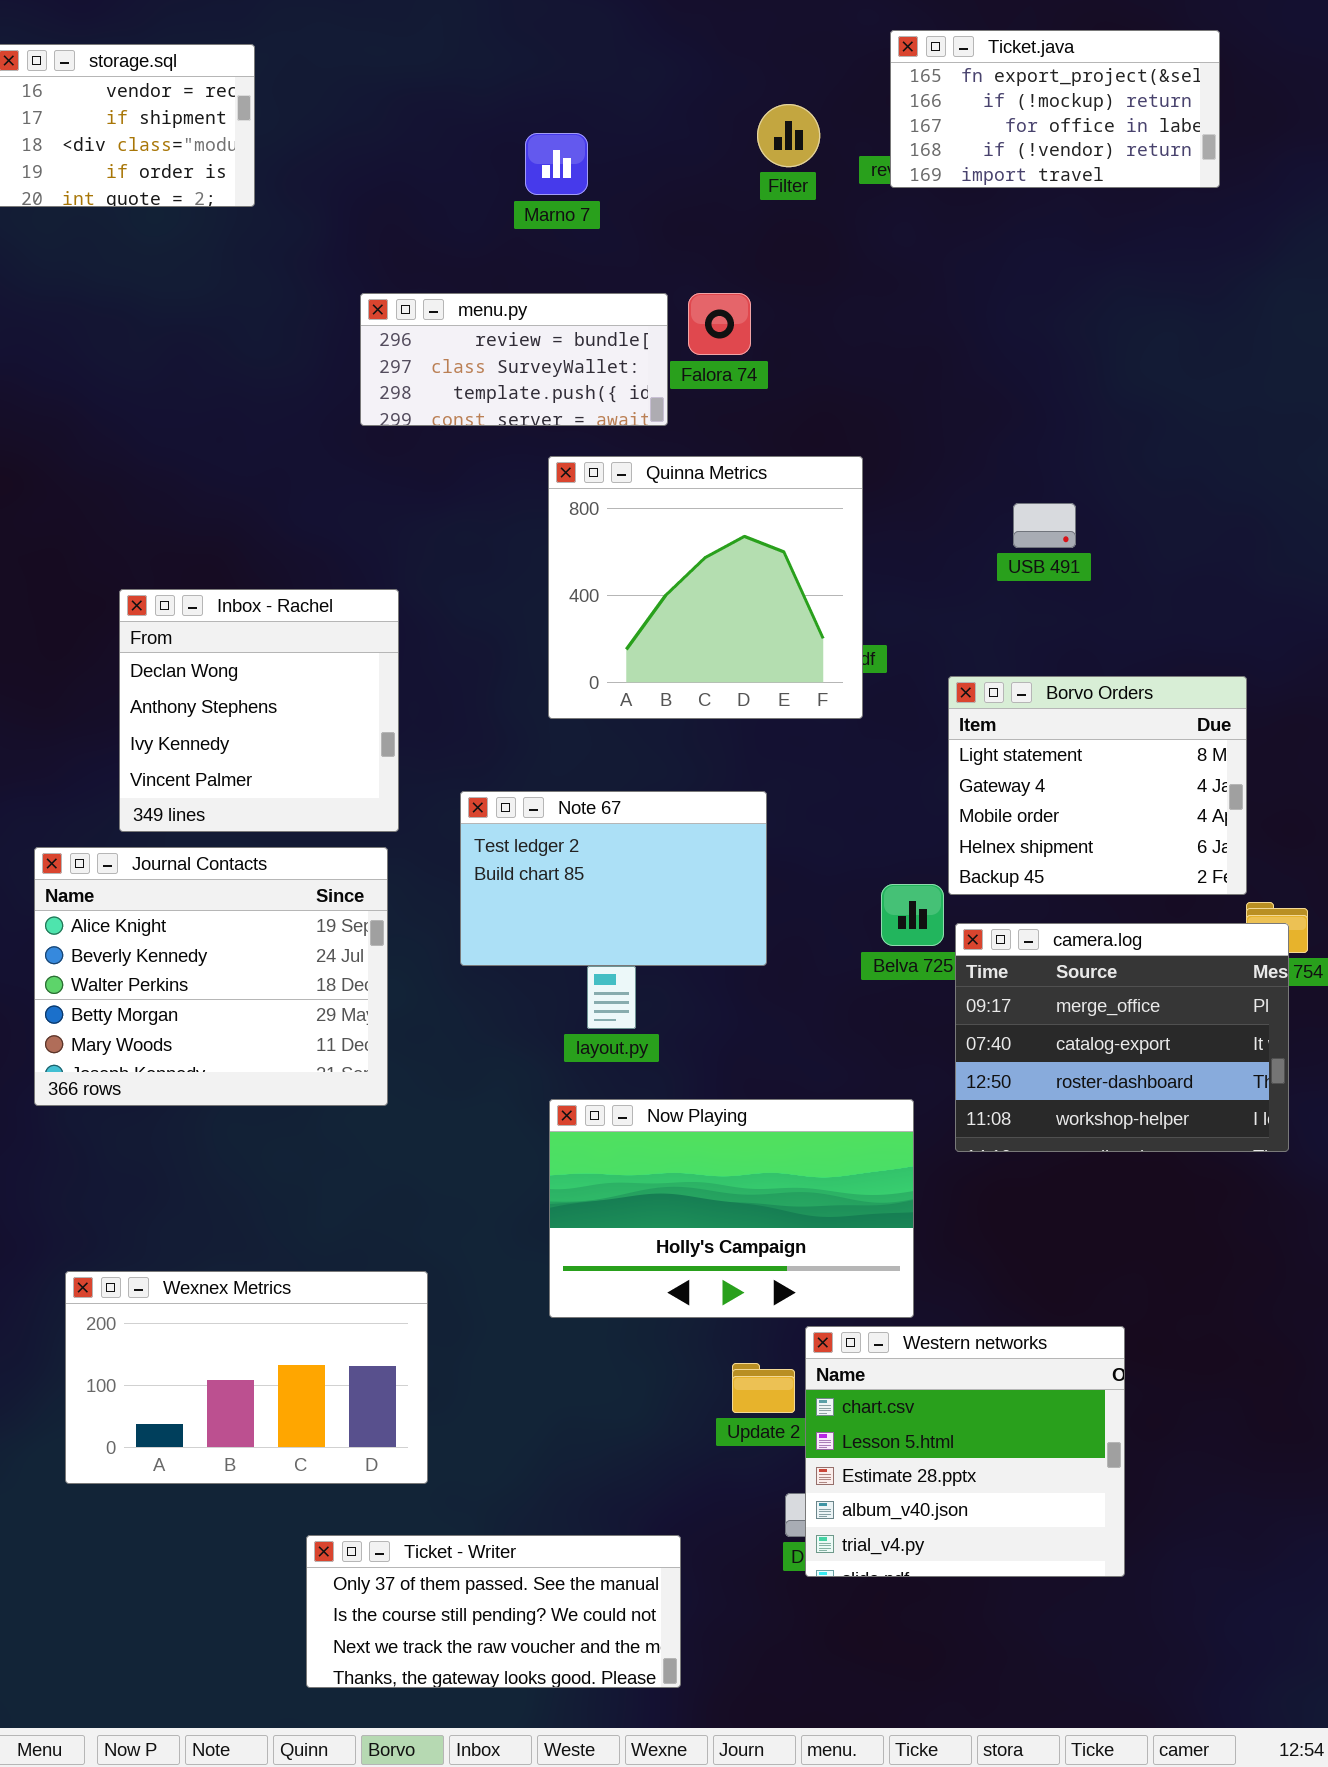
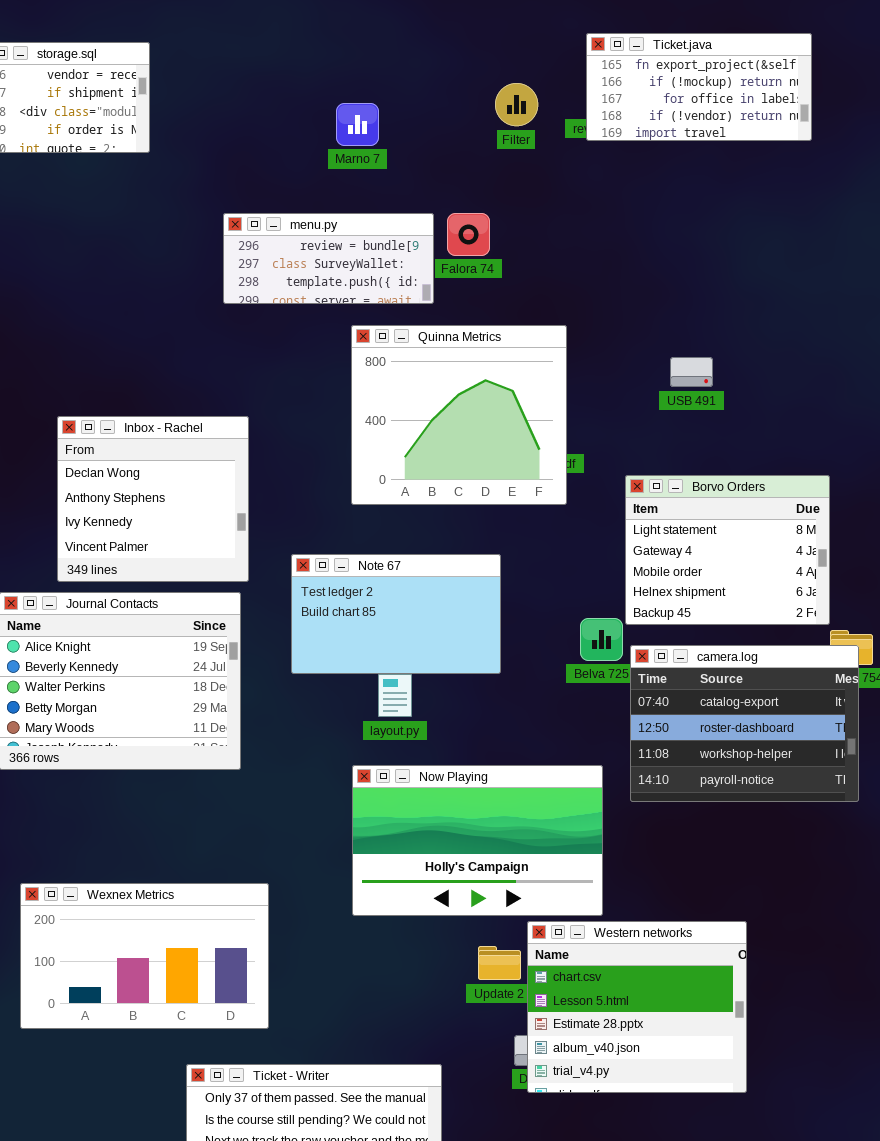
camera.log: [955,923,1289,1152] -> [630,645,859,802], scrolled down 1 row

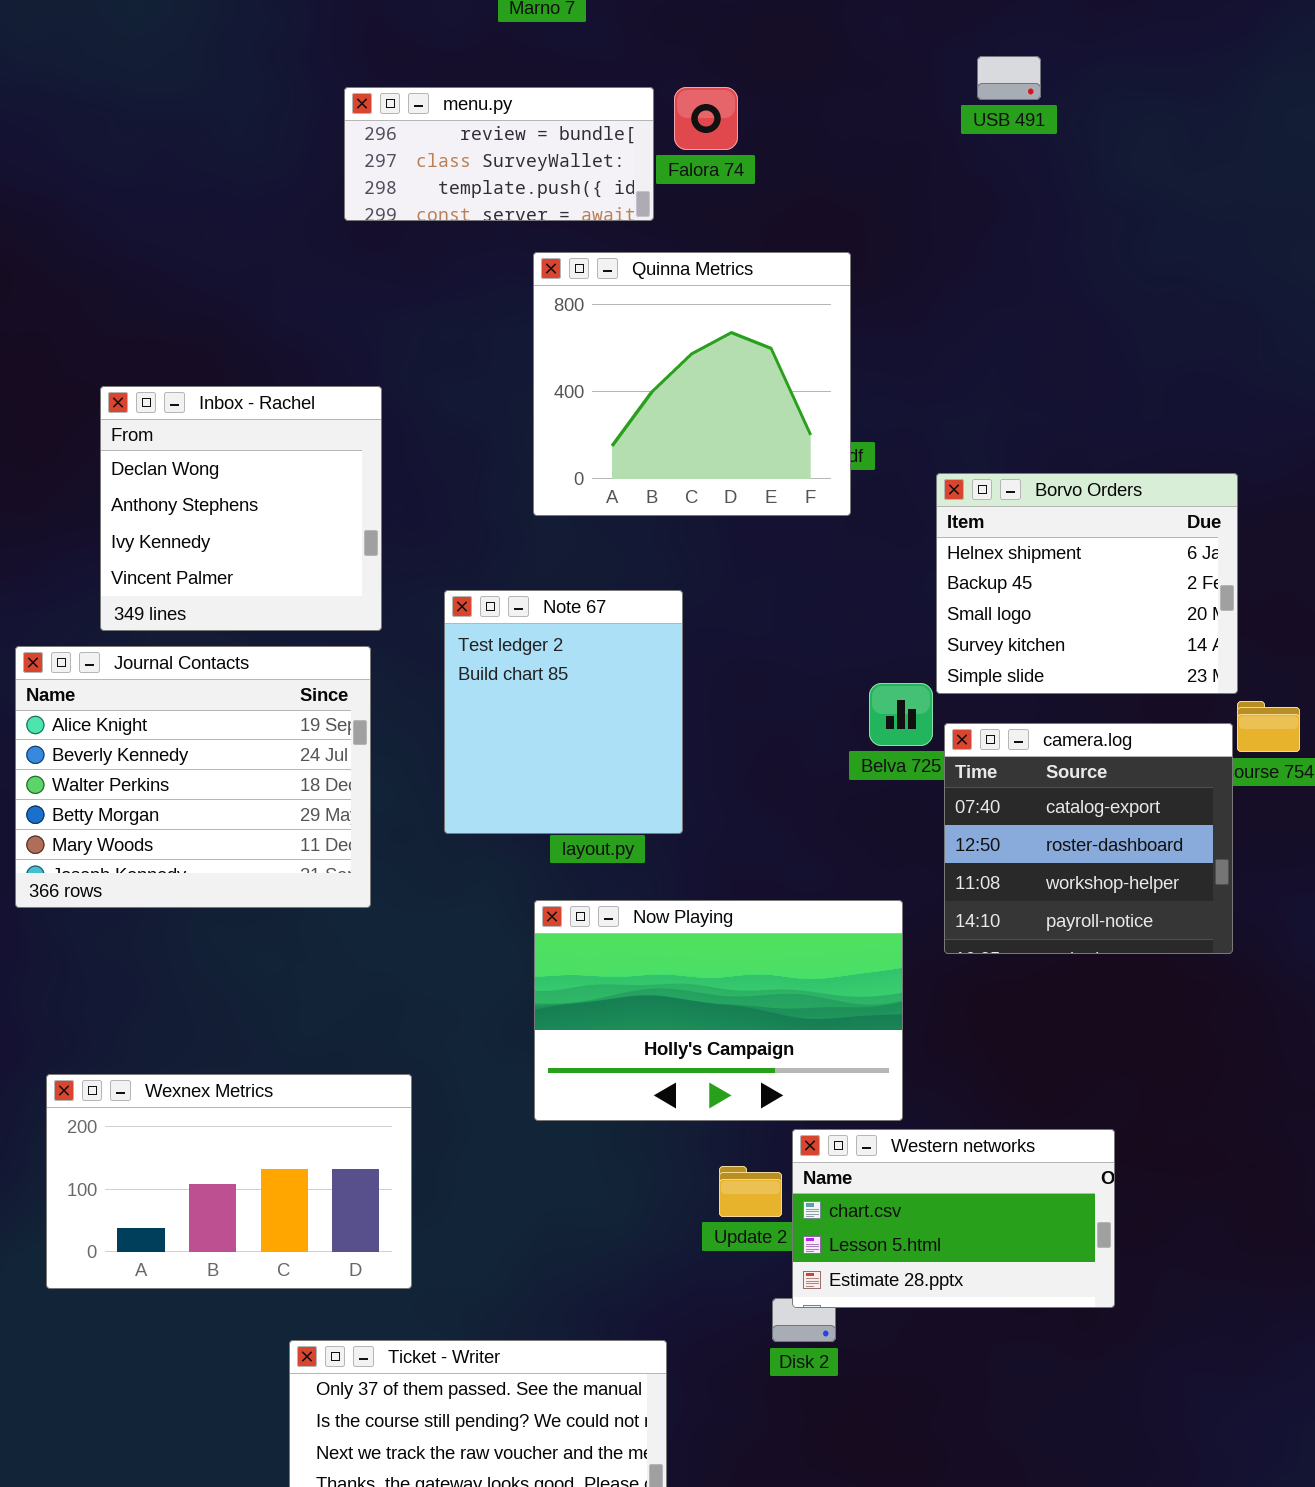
USB 491: [670,357,713,387] -> [977,56,1041,100], moved
Borvo Orders: [625,475,830,625] -> [936,473,1238,694], scrolled down 3 rows
Note 67: [291,554,501,674] -> [444,590,683,834], resized
camera.log: [630,645,859,802] -> [944,723,1233,954], resized
Western networks: [527,921,747,1093] -> [792,1129,1115,1308], resized

